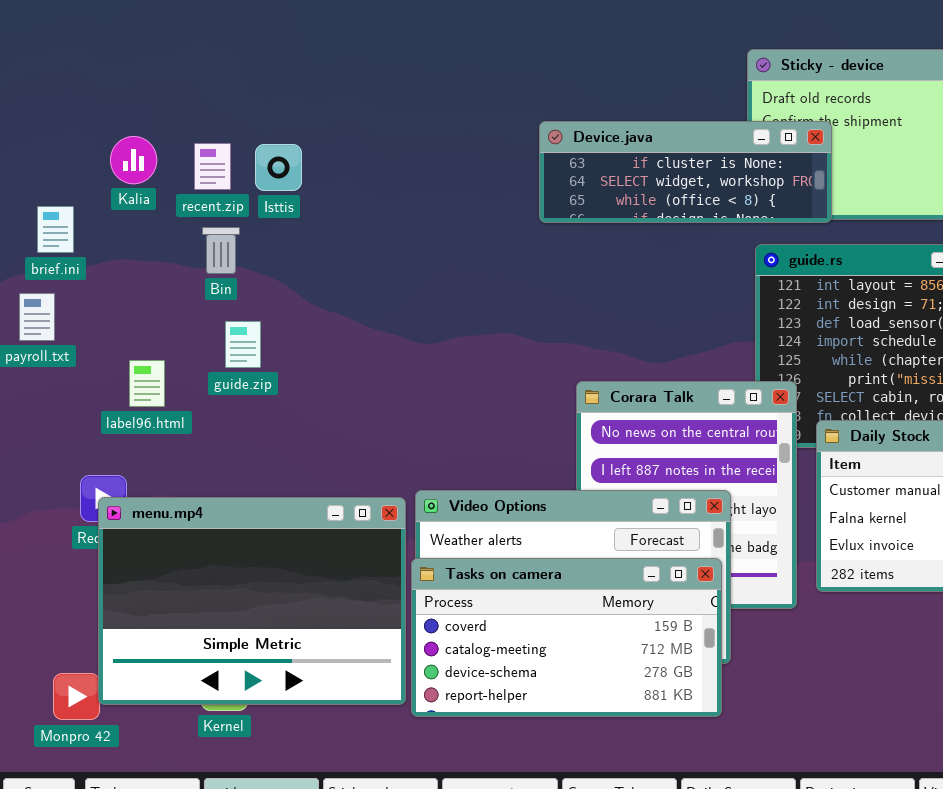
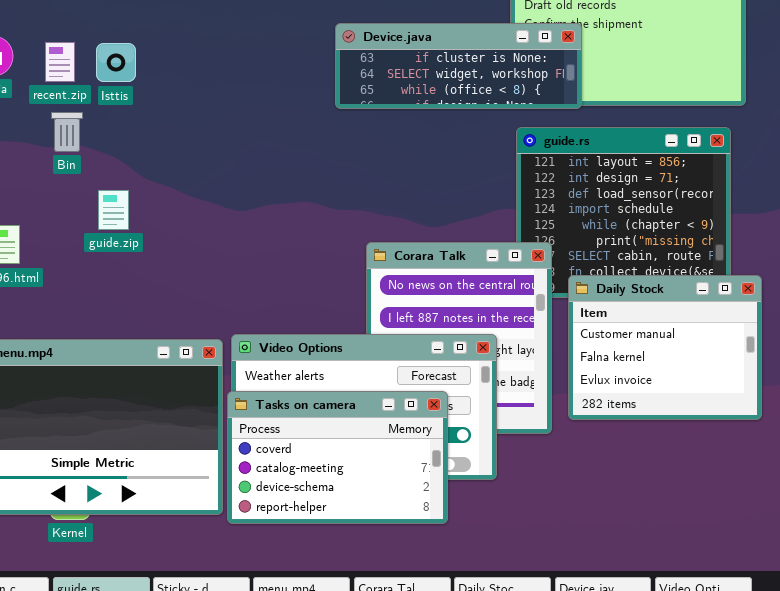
guide.zip: [225,321,261,368] -> [98,190,129,230], moved
Tasks on camera: [411,558,722,717] -> [227,391,448,524], resized

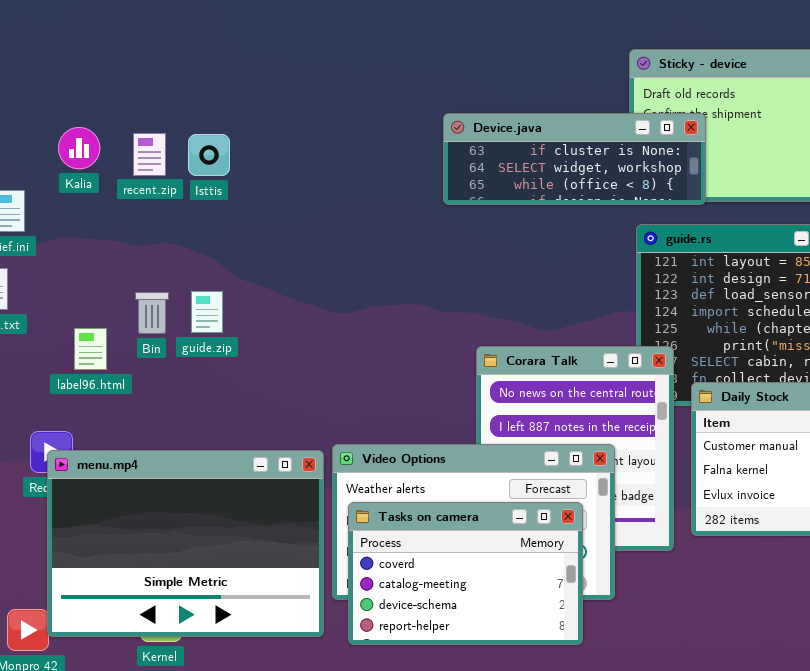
Bin: [51,112,83,152] -> [135,292,169,334], moved
Tasks on camera: [227,391,448,524] -> [348,502,583,645], moved

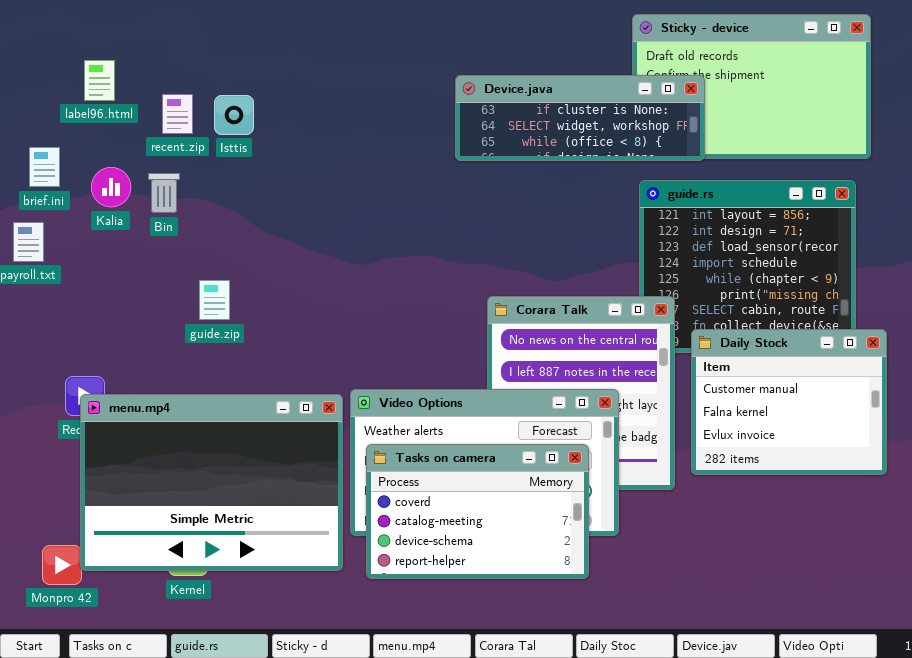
Kalia: [58,127,100,169] -> [91,167,131,207], moved
guide.zip: [191,291,223,333] -> [199,280,230,320], moved
Bin: [135,292,169,334] -> [148,173,180,213], moved
label96.html: [74,328,107,370] -> [84,60,115,101], moved

